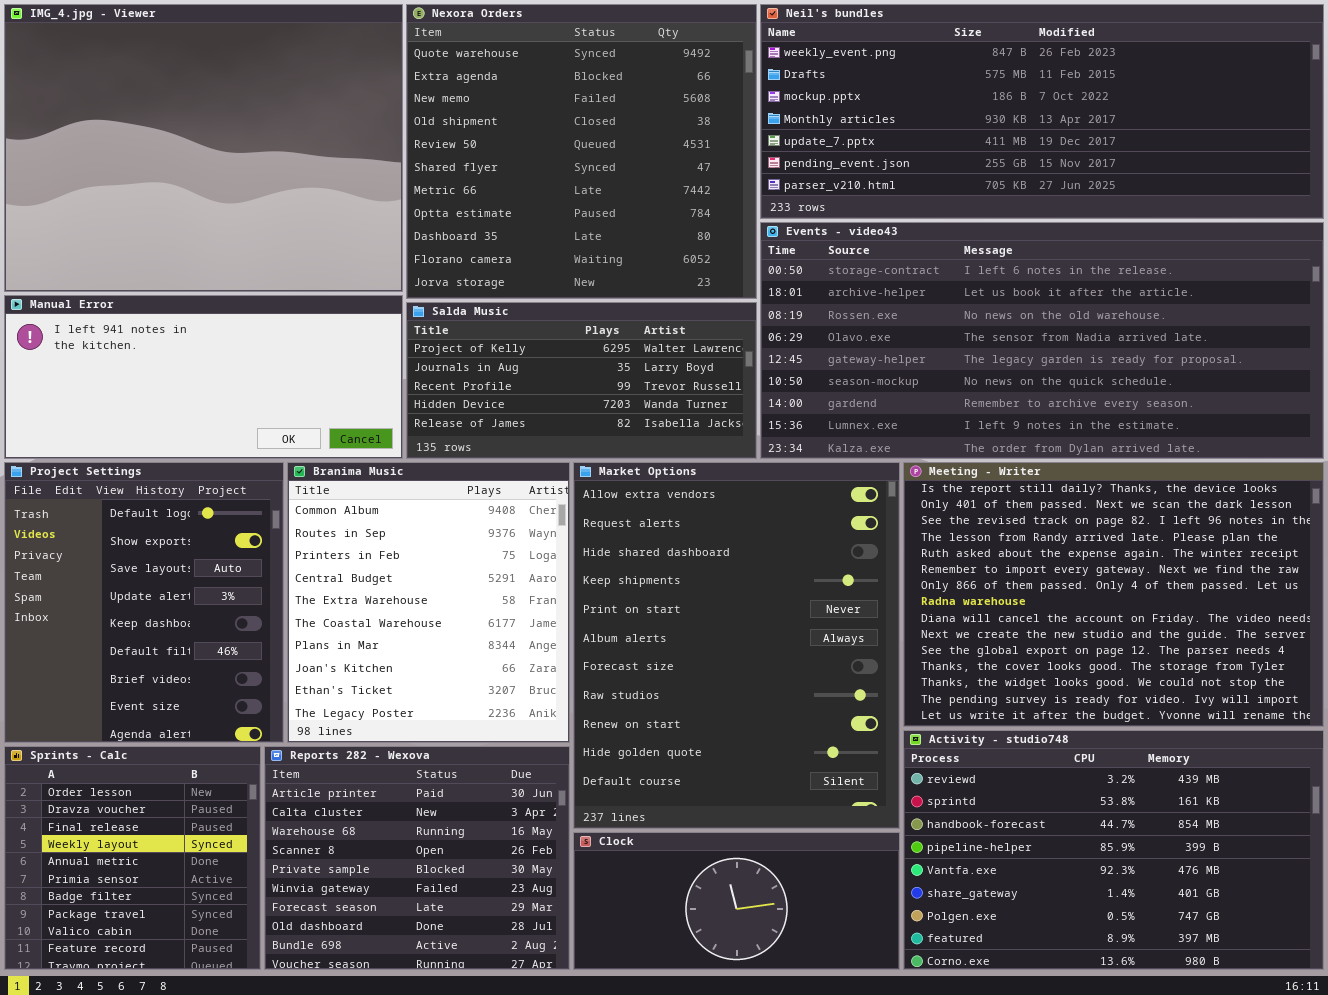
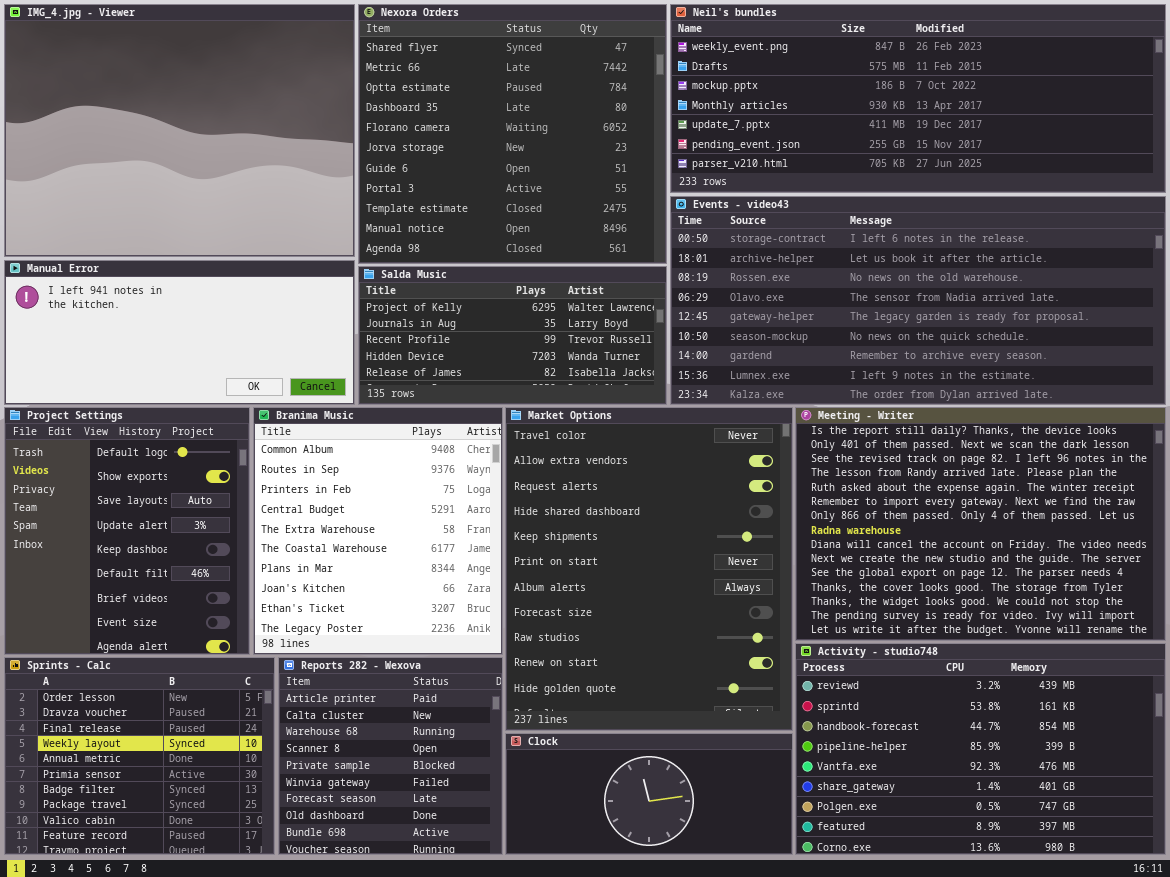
Nexora Orders: [406,4,757,299] -> [358,4,667,264], scrolled down 5 rows
Market Options: [573,462,900,829] -> [505,407,793,731], scrolled up 1 row
Sprints - Calc: [4,746,261,970] -> [4,657,275,855], resized
Reports 282 - Wexova: [264,746,570,970] -> [278,657,503,855], resized

